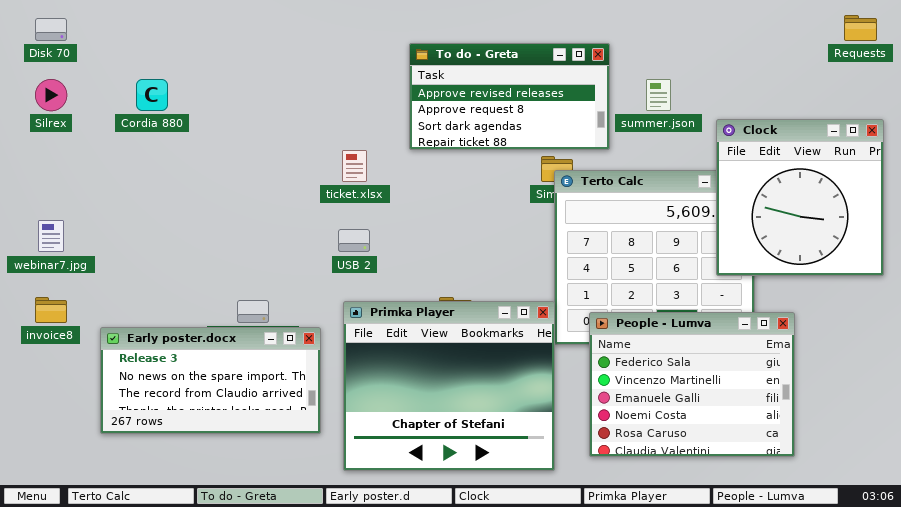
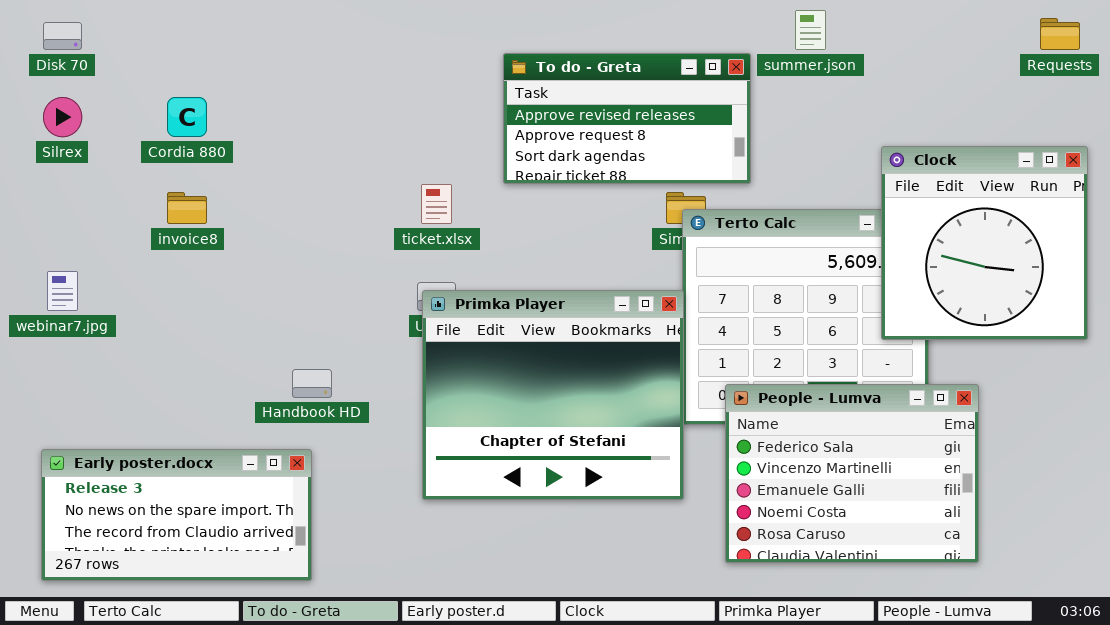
summer.json: [646,79,671,111] -> [795,10,826,50], moved
invoice8: [35,297,67,323] -> [167,192,207,224], moved
Primka Player: [343,301,555,471] -> [422,290,684,500], moved
Early poster.docx: [100,327,321,434] -> [41,449,312,581], moved

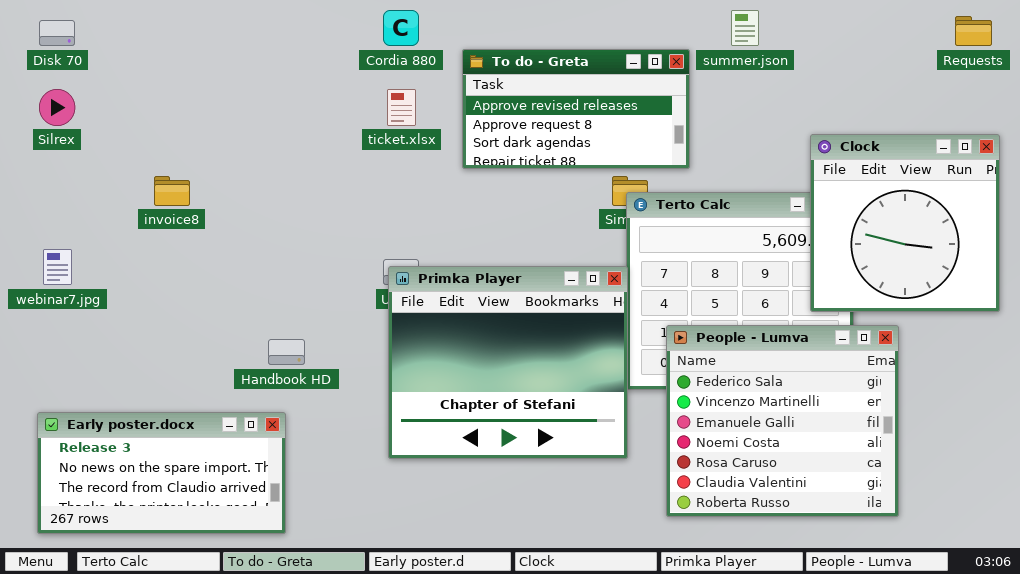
Cordia 880: [167,97,207,137] -> [383,10,419,46], moved
ticket.xlsx: [421,184,452,224] -> [387,89,416,126], moved
People - Lumva: [725,384,979,563] -> [666,325,899,517], resized

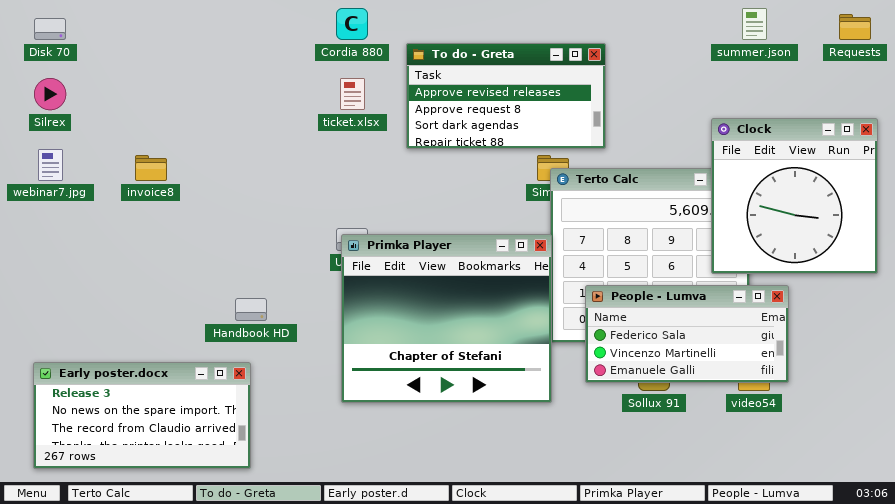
summer.json: [731,10,759,46] -> [742,8,767,40], moved
webinar7.jpg: [43,249,72,285] -> [38,149,63,181], moved
People - Lumva: [666,325,899,517] -> [585,285,789,383], resized

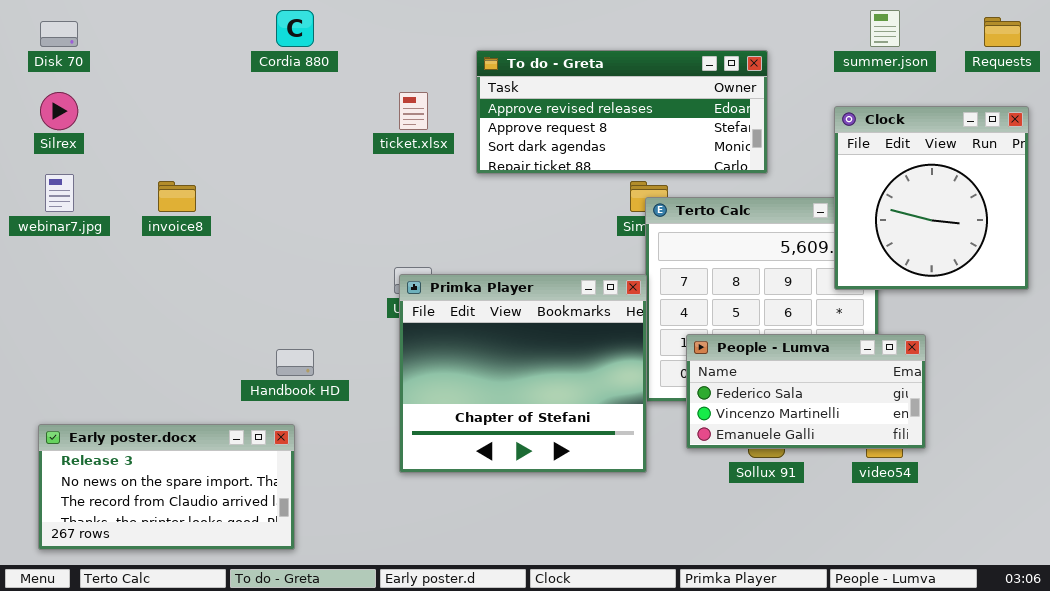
Cordia 880: [336,8,368,40] -> [276,10,314,47], moved
To do - Greta: [406,43,606,149] -> [476,50,768,174], resized
Clock: [711,118,878,274] -> [834,106,1029,290], moved

